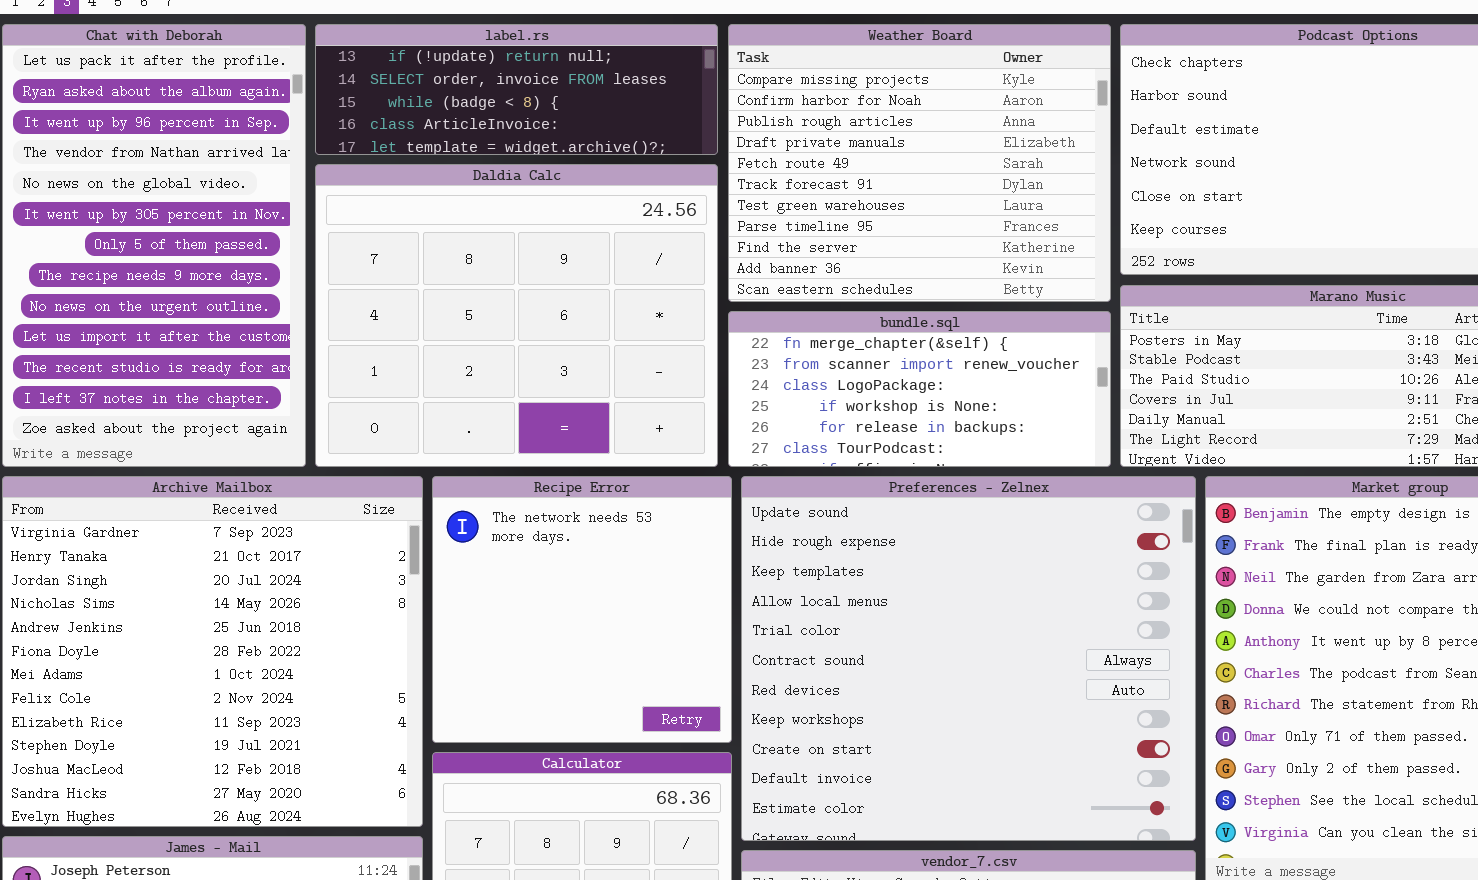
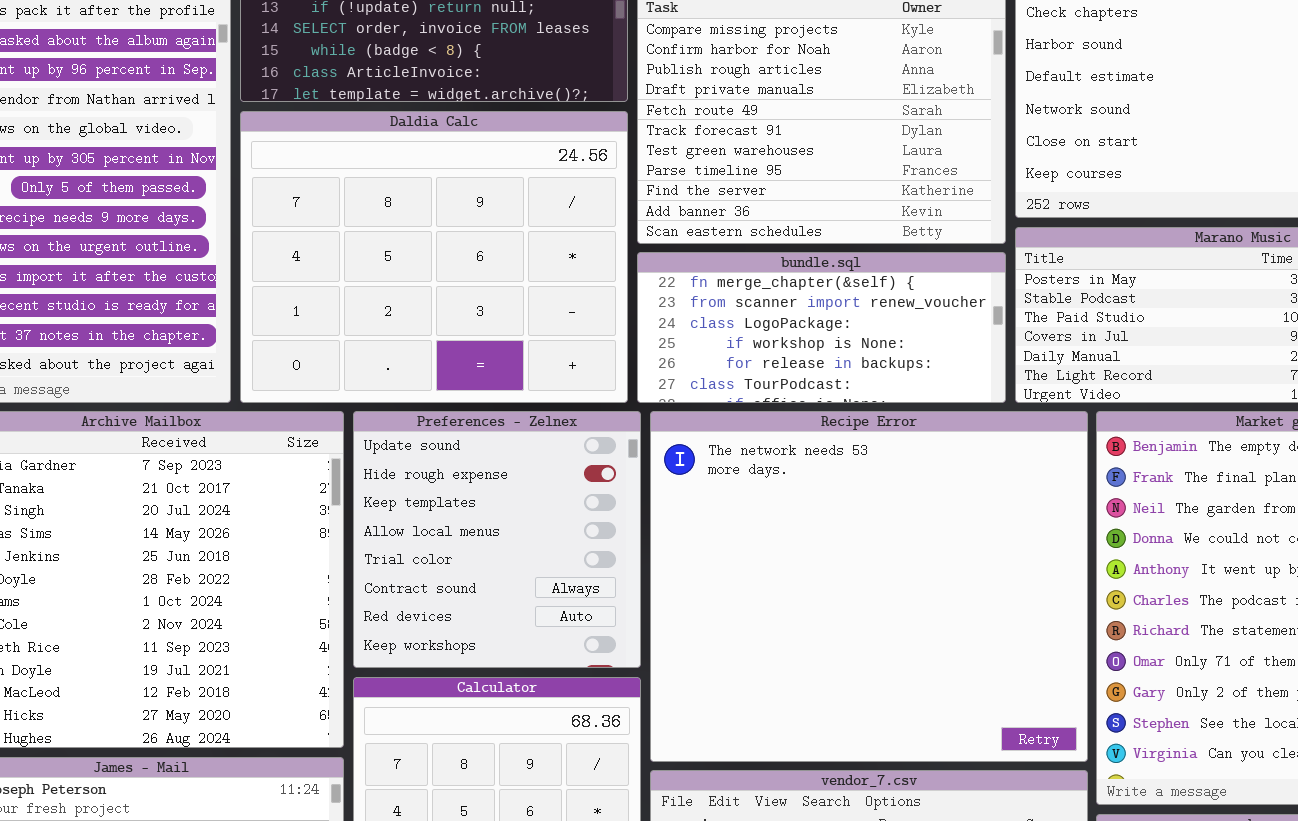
Recipe Error: [432,476,732,743] -> [650,411,1088,762], moved, resized
Preferences - Zelnex: [741,476,1196,841] -> [353,411,641,668], moved, resized

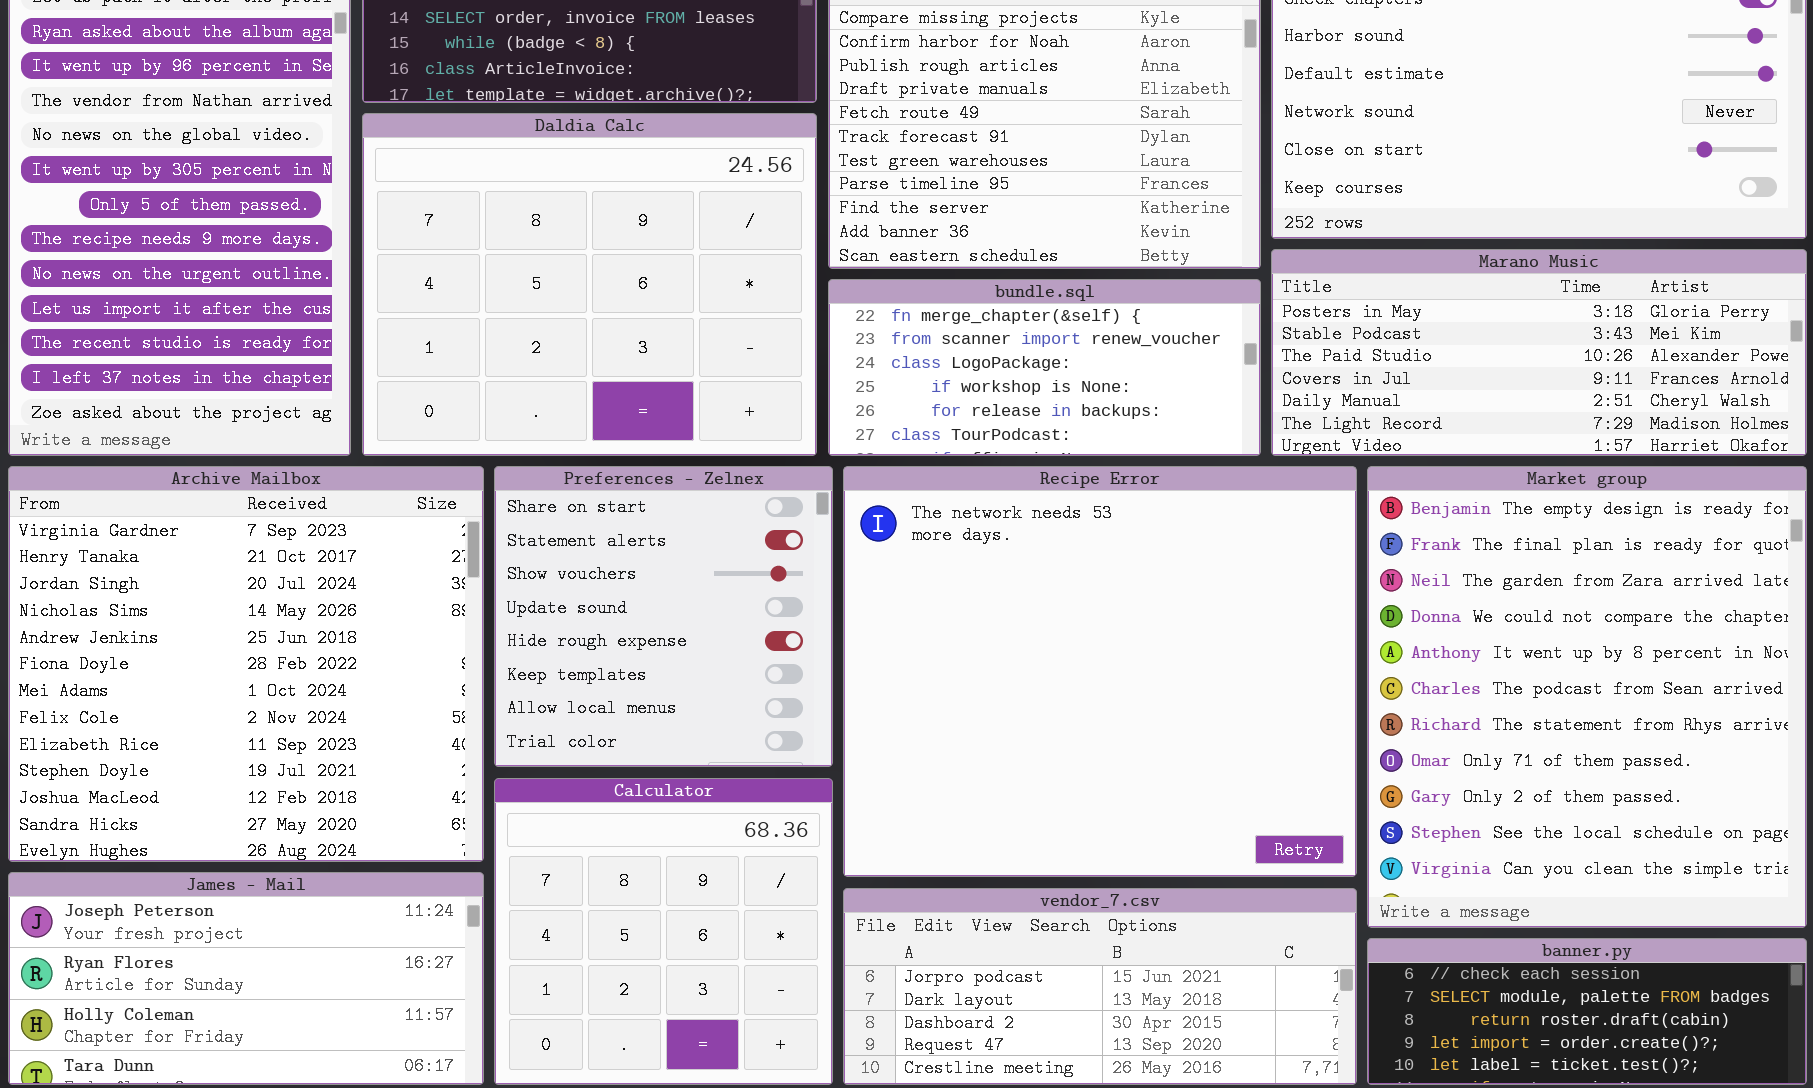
Preferences - Zelnex: [353,411,641,668] -> [494,466,833,767], scrolled up 3 rows

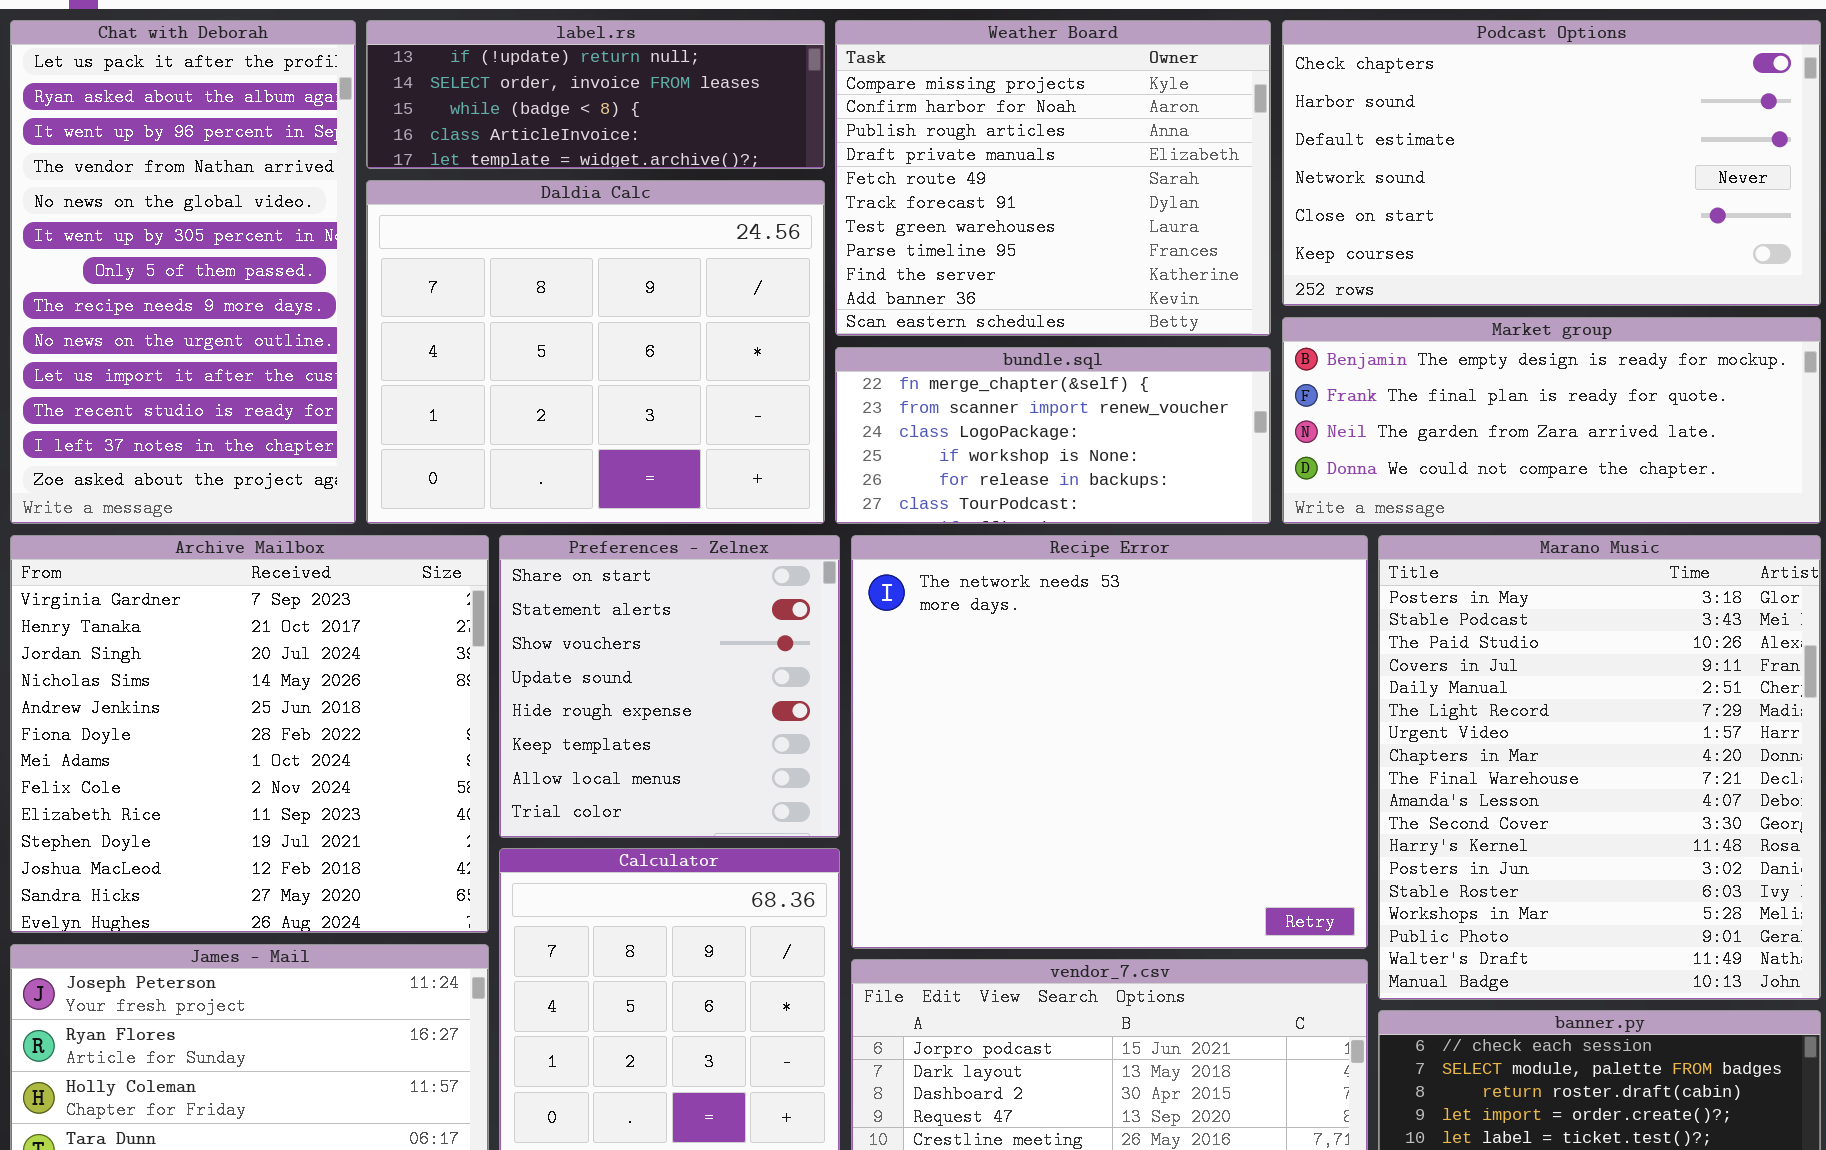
Marano Music: [1271,249,1807,456] -> [1378,535,1821,1000], moved, resized
Market group: [1367,466,1807,928] -> [1282,317,1821,524], moved, resized

